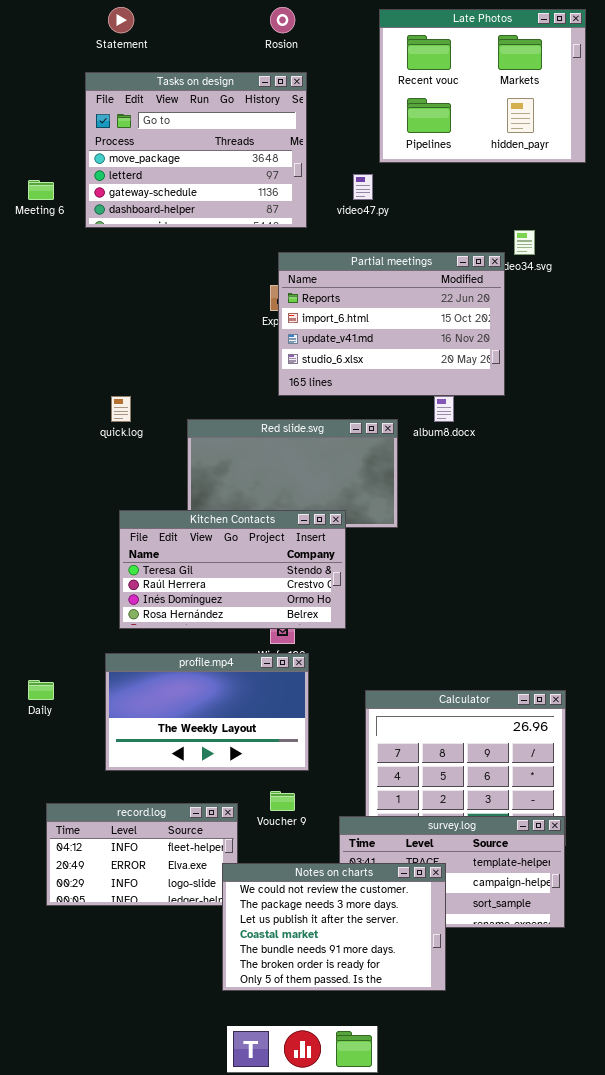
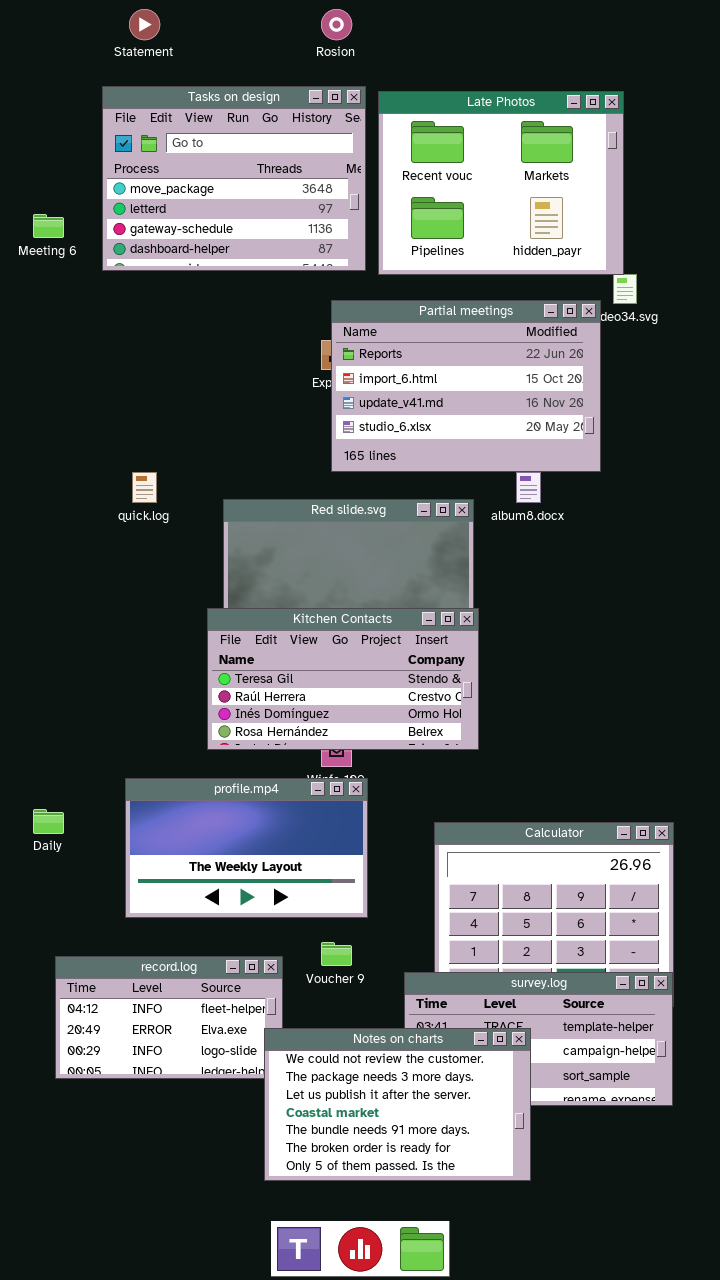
Late Photos: [379,9,586,163] -> [378,91,624,275], moved
Kitchen Contacts: [119,510,346,629] -> [207,608,479,750], moved

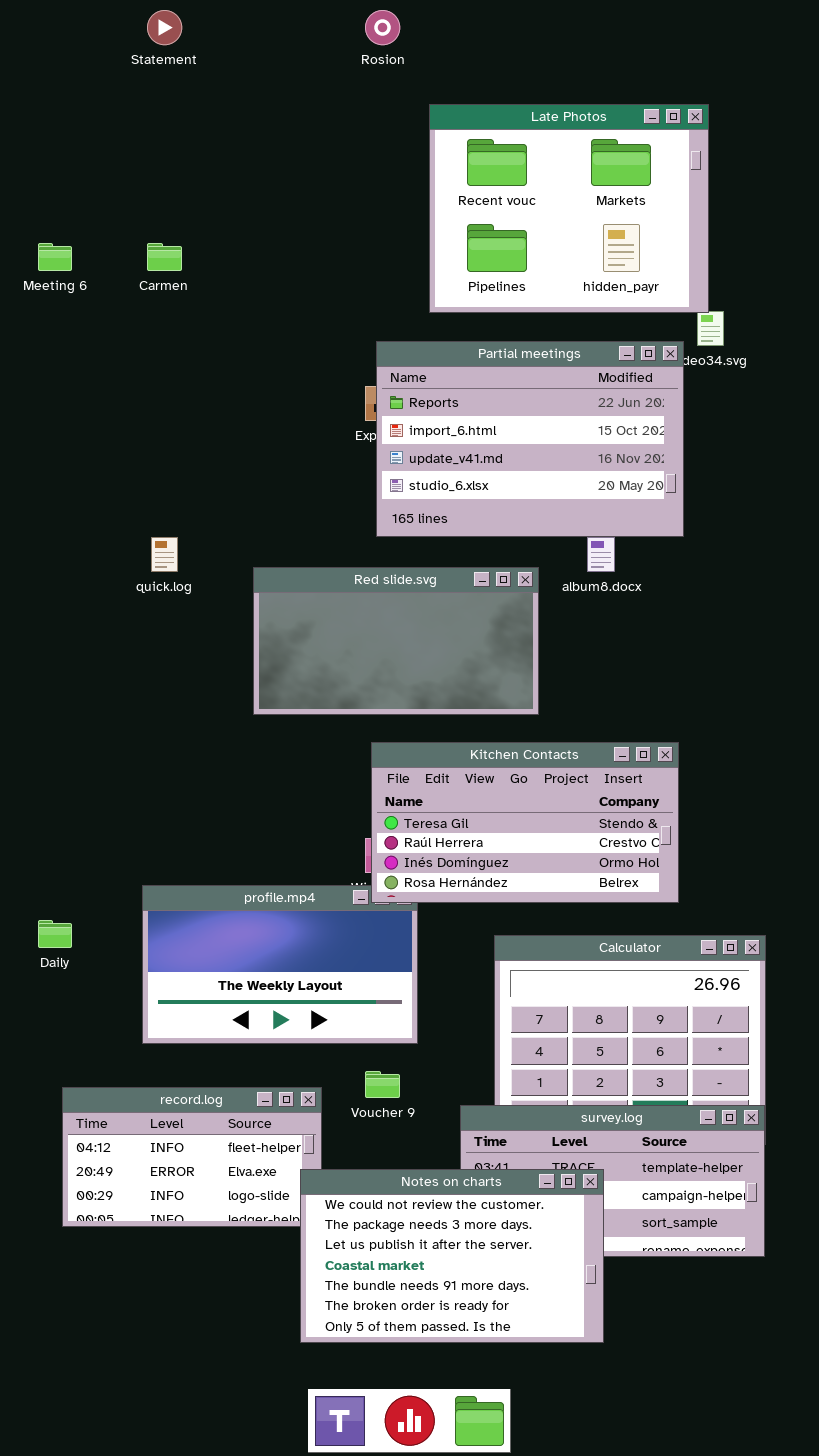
Tasks on design: [102,86,366,271] -> none, closed
Kitchen Contacts: [207,608,479,750] -> [371,742,679,903], moved

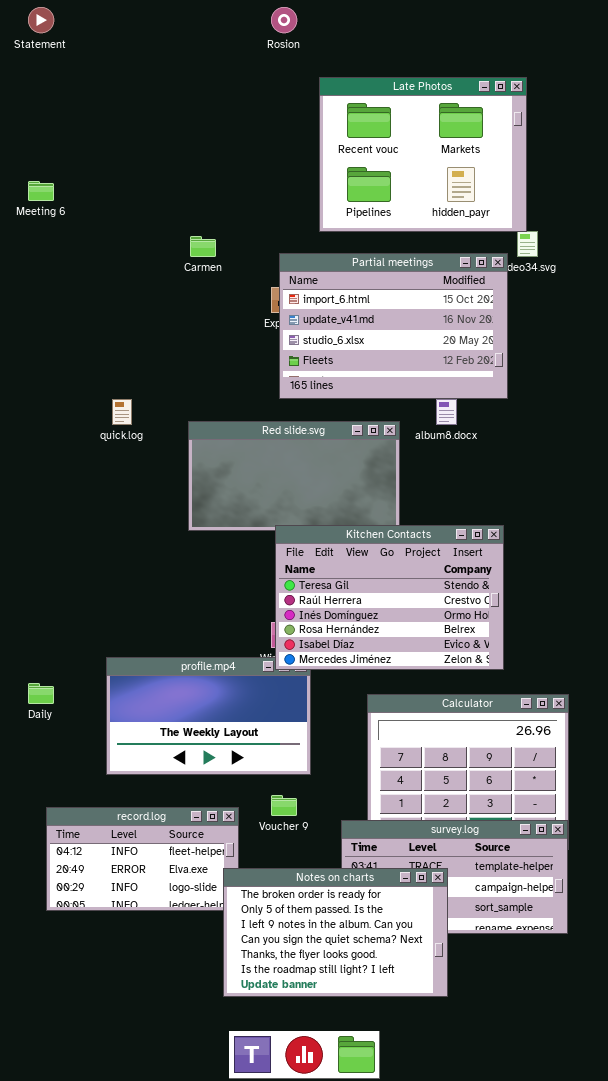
Statement: [147,10,182,45] -> [28,7,54,33], moved
Carmen: [147,243,182,271] -> [190,236,216,257], moved
Partial meetings: [376,341,684,537] -> [279,253,508,399], scrolled down 1 row
Kitchen Contacts: [371,742,679,903] -> [275,525,504,670], resized
Notes on charts: [300,1169,604,1343] -> [223,868,448,997], scrolled down 5 rows

